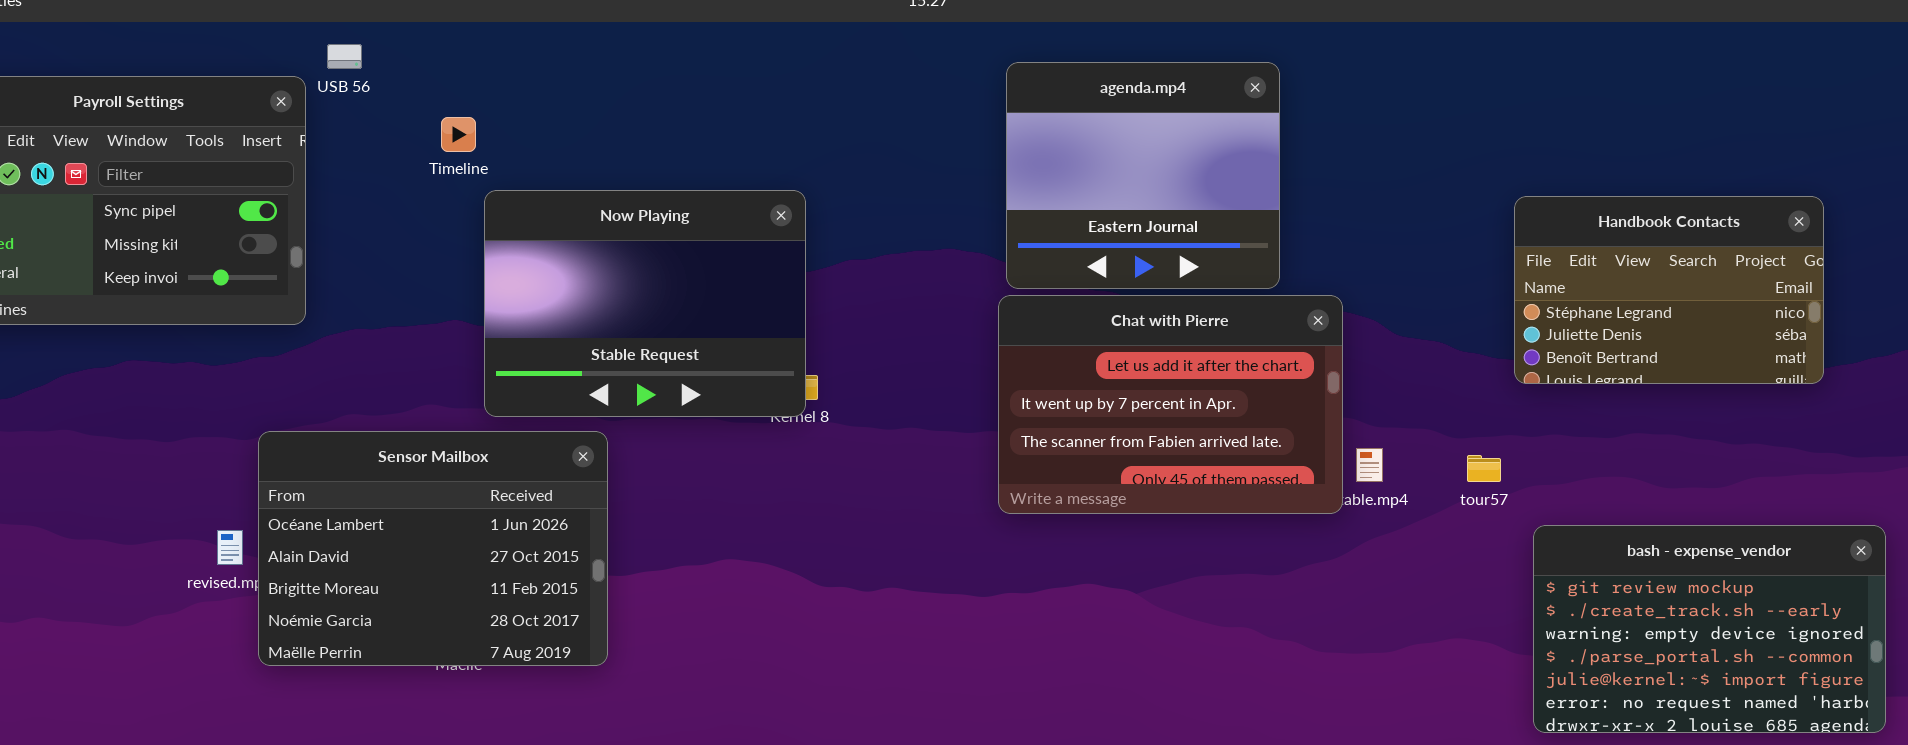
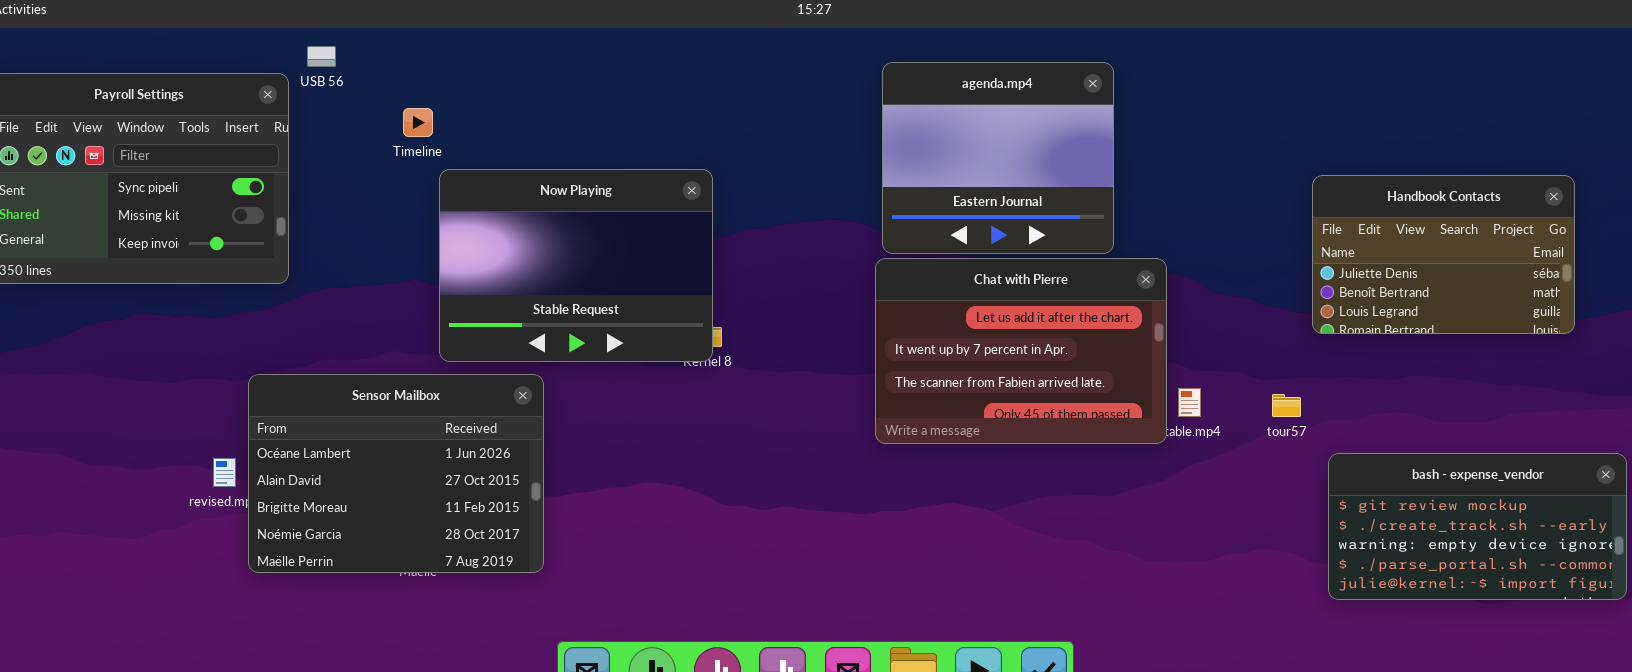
Handbook Contacts: [1514,196,1824,384] -> [1312,175,1575,334], scrolled down 1 row
bash - expense_vendor: [1533,525,1886,733] -> [1328,453,1627,600], resized

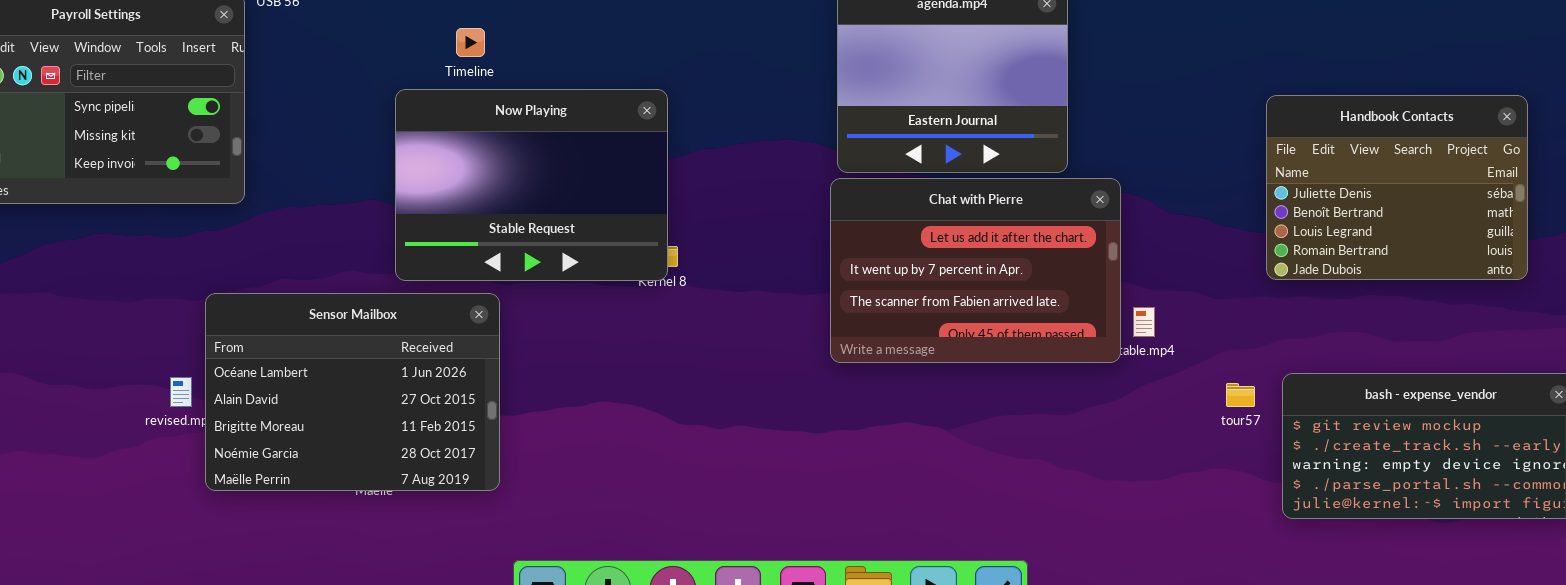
Timeline: [403,108,433,137] -> [456,28,485,57], moved
Handbook Contacts: [1312,175,1575,334] -> [1266,95,1528,280], resized
tour57: [1272,394,1301,417] -> [1226,383,1255,407], moved

